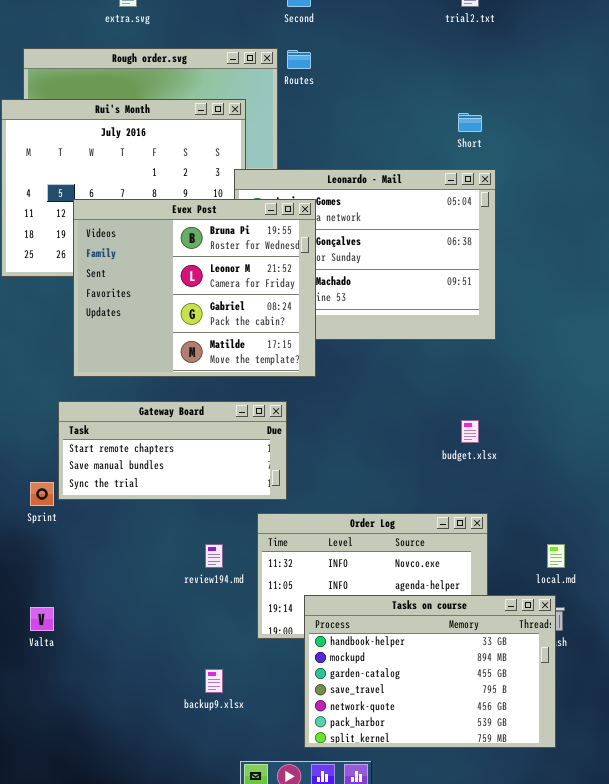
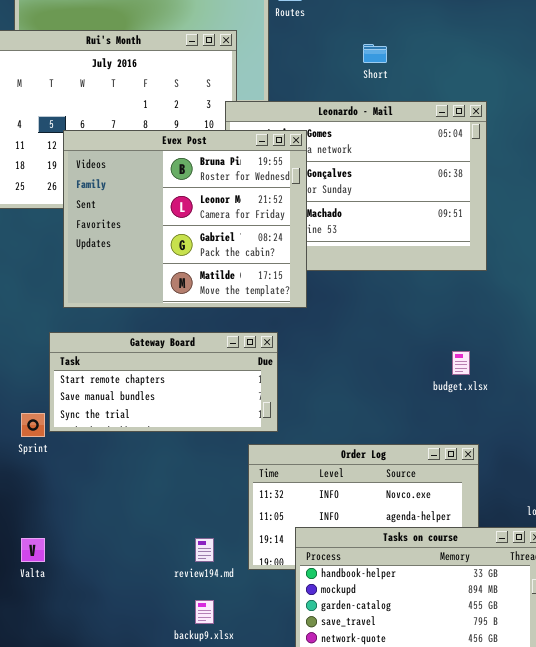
Short: [458,113,482,132] -> [363,44,387,63], moved
review194.md: [205,544,223,568] -> [195,538,214,562], moved

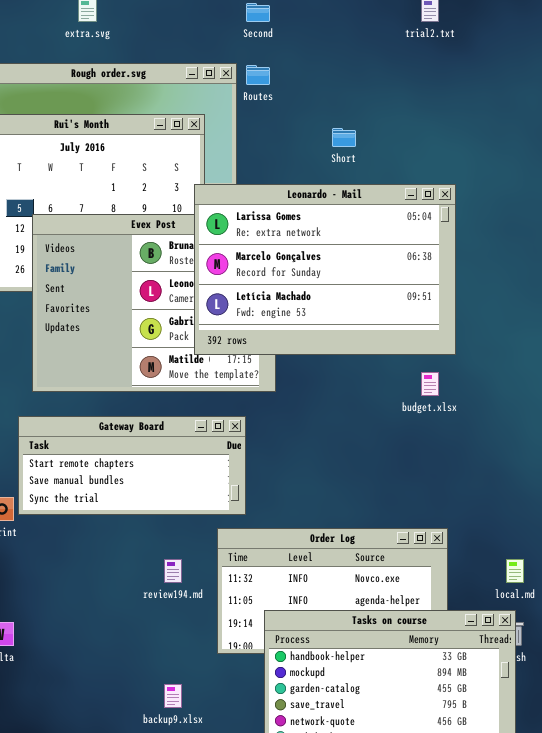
Leonardo - Mail: [225,101,487,271] -> [194,184,456,355], raised
budget.xlsx: [452,351,470,375] -> [421,372,439,396], moved
review194.md: [195,538,214,562] -> [164,559,182,583], moved

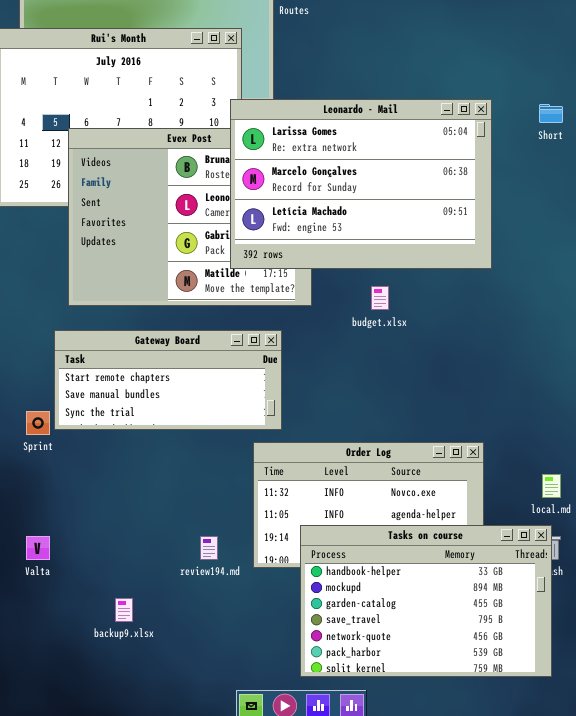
Short: [332,128,356,147] -> [539,104,563,123], moved
budget.xlsx: [421,372,439,396] -> [371,286,389,310], moved
review194.md: [164,559,182,583] -> [200,536,218,560], moved
backup9.xlsx: [164,684,182,708] -> [115,598,133,622], moved

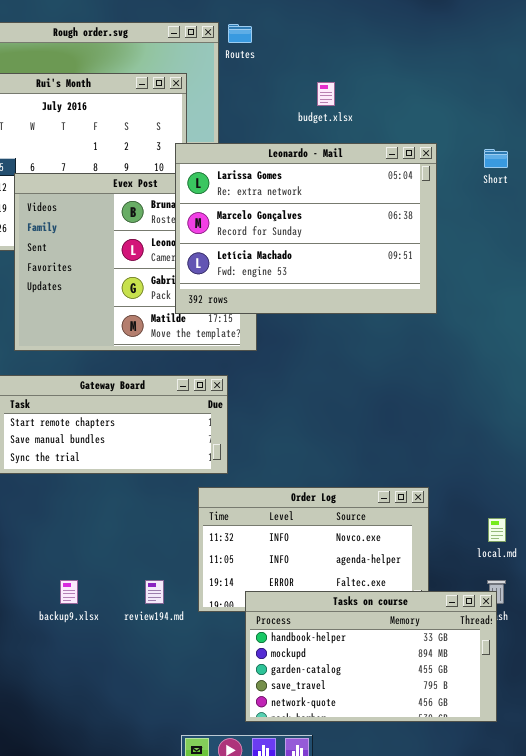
budget.xlsx: [371,286,389,310] -> [317,82,335,106], moved
Tasks on course: [300,525,552,677] -> [245,591,497,722], resized
backup9.xlsx: [115,598,133,622] -> [60,580,78,604], moved

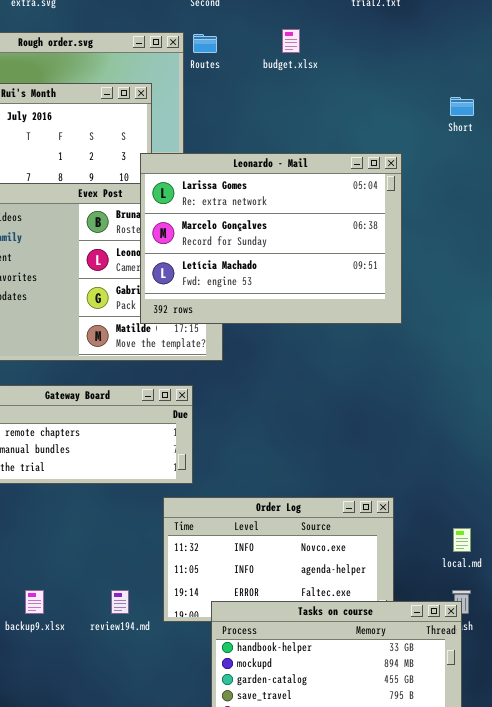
budget.xlsx: [317,82,335,106] -> [282,29,300,53], moved
Short: [484,149,508,168] -> [450,97,474,116], moved

